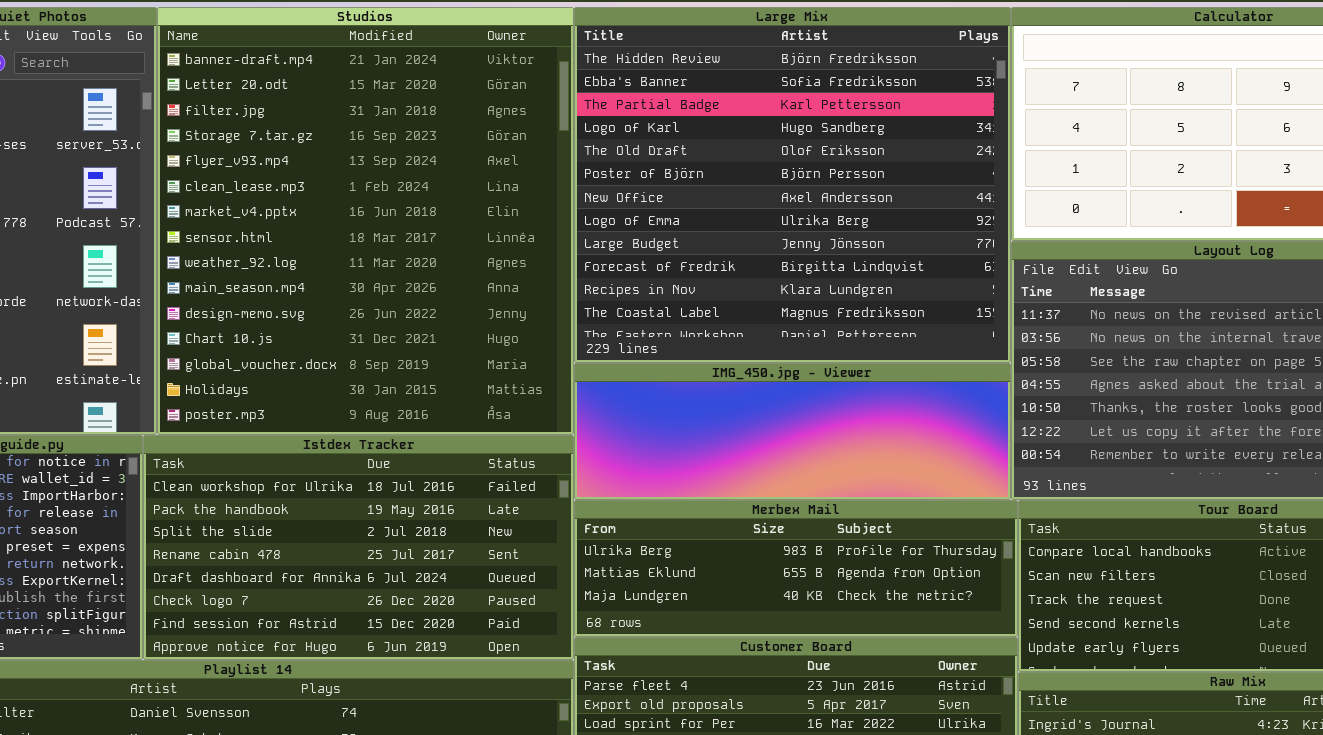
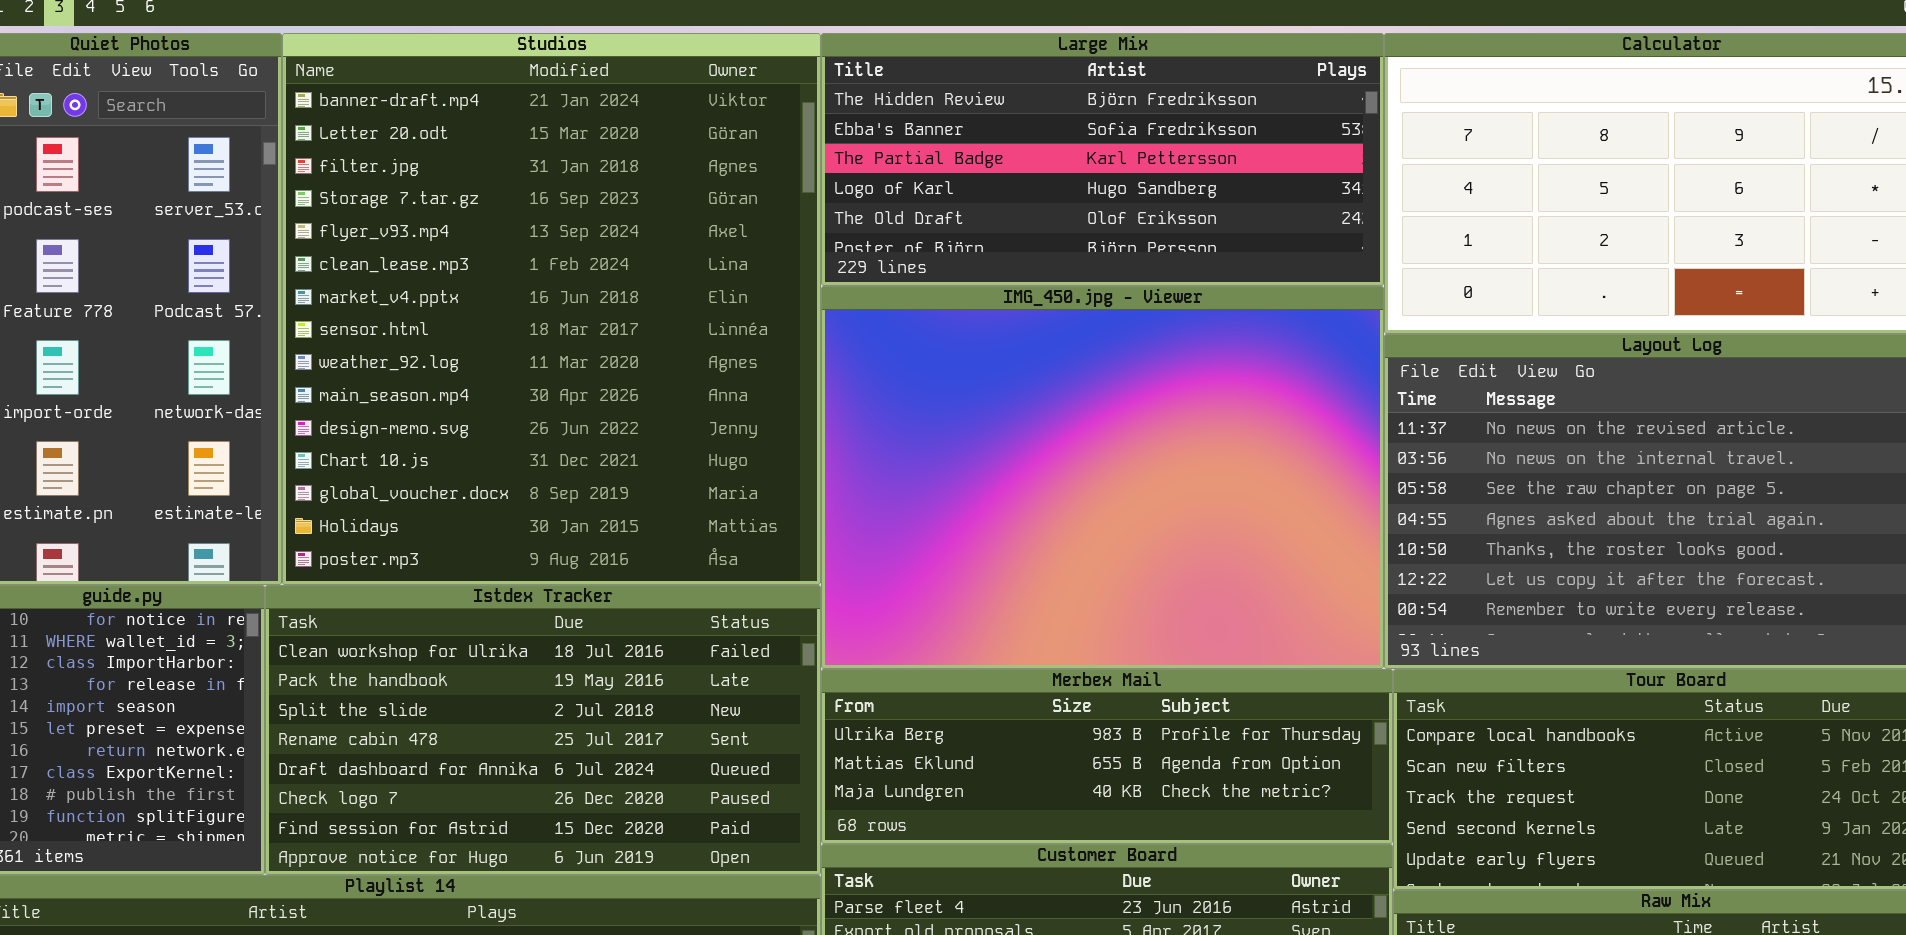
Large Mix: [574,7,1011,363] -> [821,33,1384,286], resized
IMG_450.jpg - Viewer: [574,363,1011,500] -> [821,286,1384,669], resized

